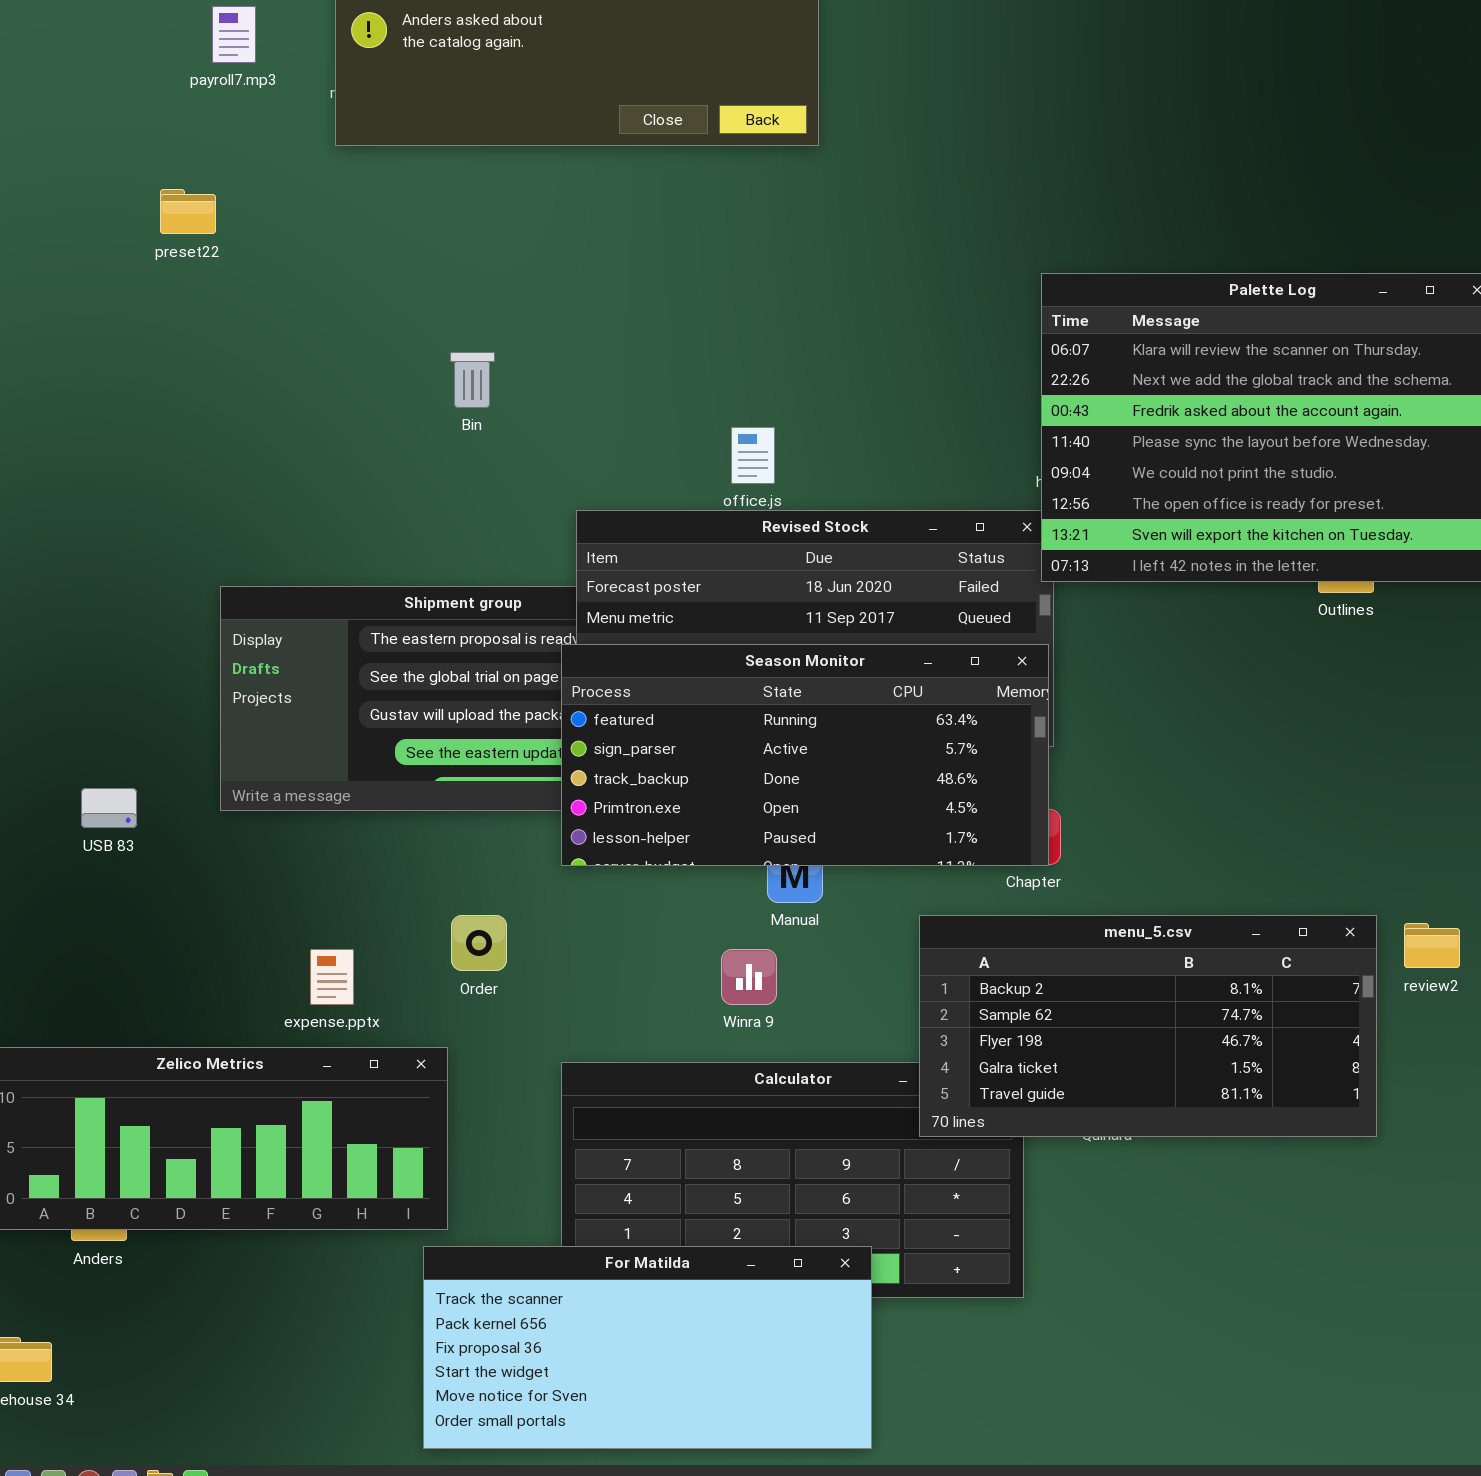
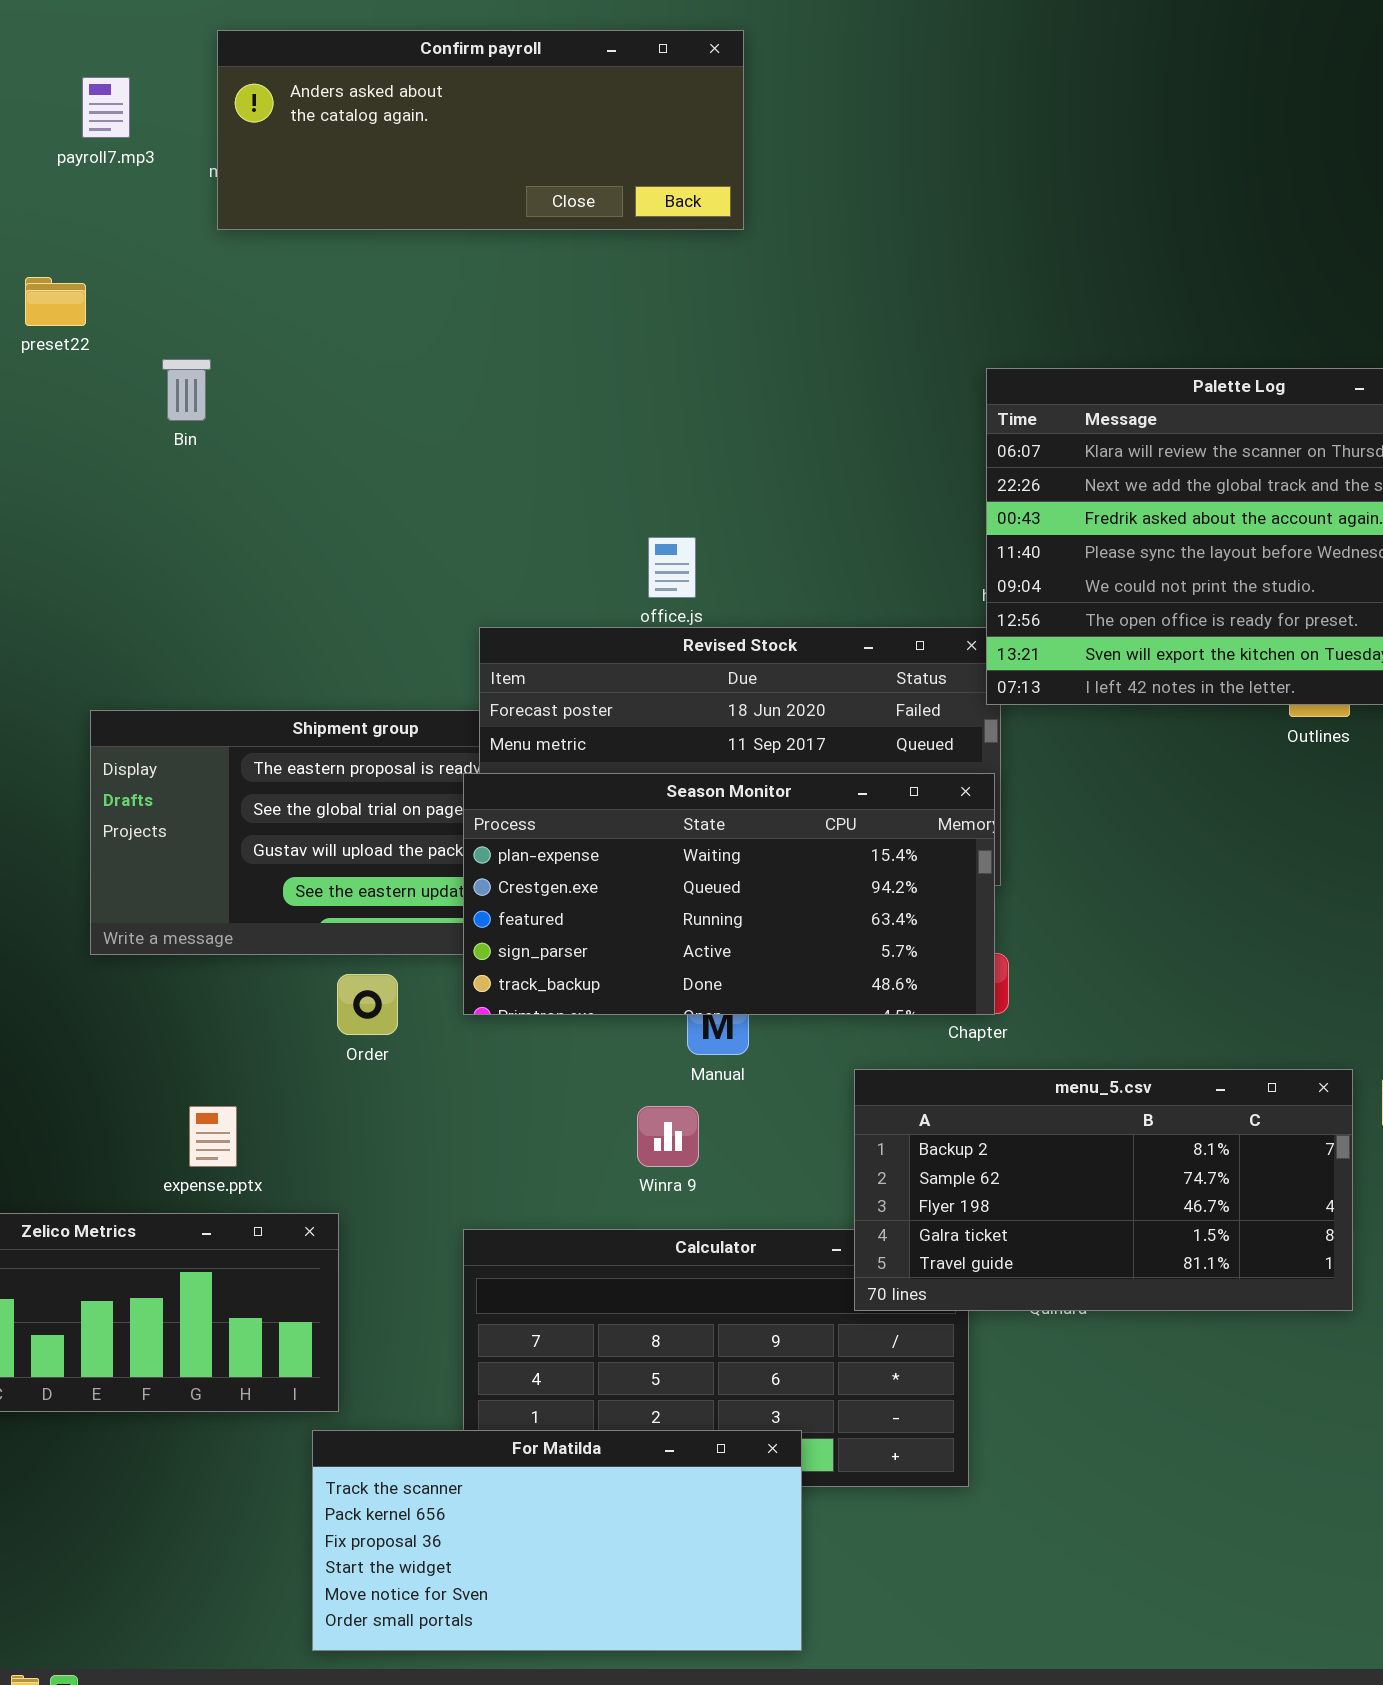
Bin: [450,352,495,408] -> [162,359,211,421], moved
Season Monitor: [561,644,1049,866] -> [463,773,995,1015], scrolled up 2 rows
Order: [451,915,507,971] -> [337,974,398,1035], moved

